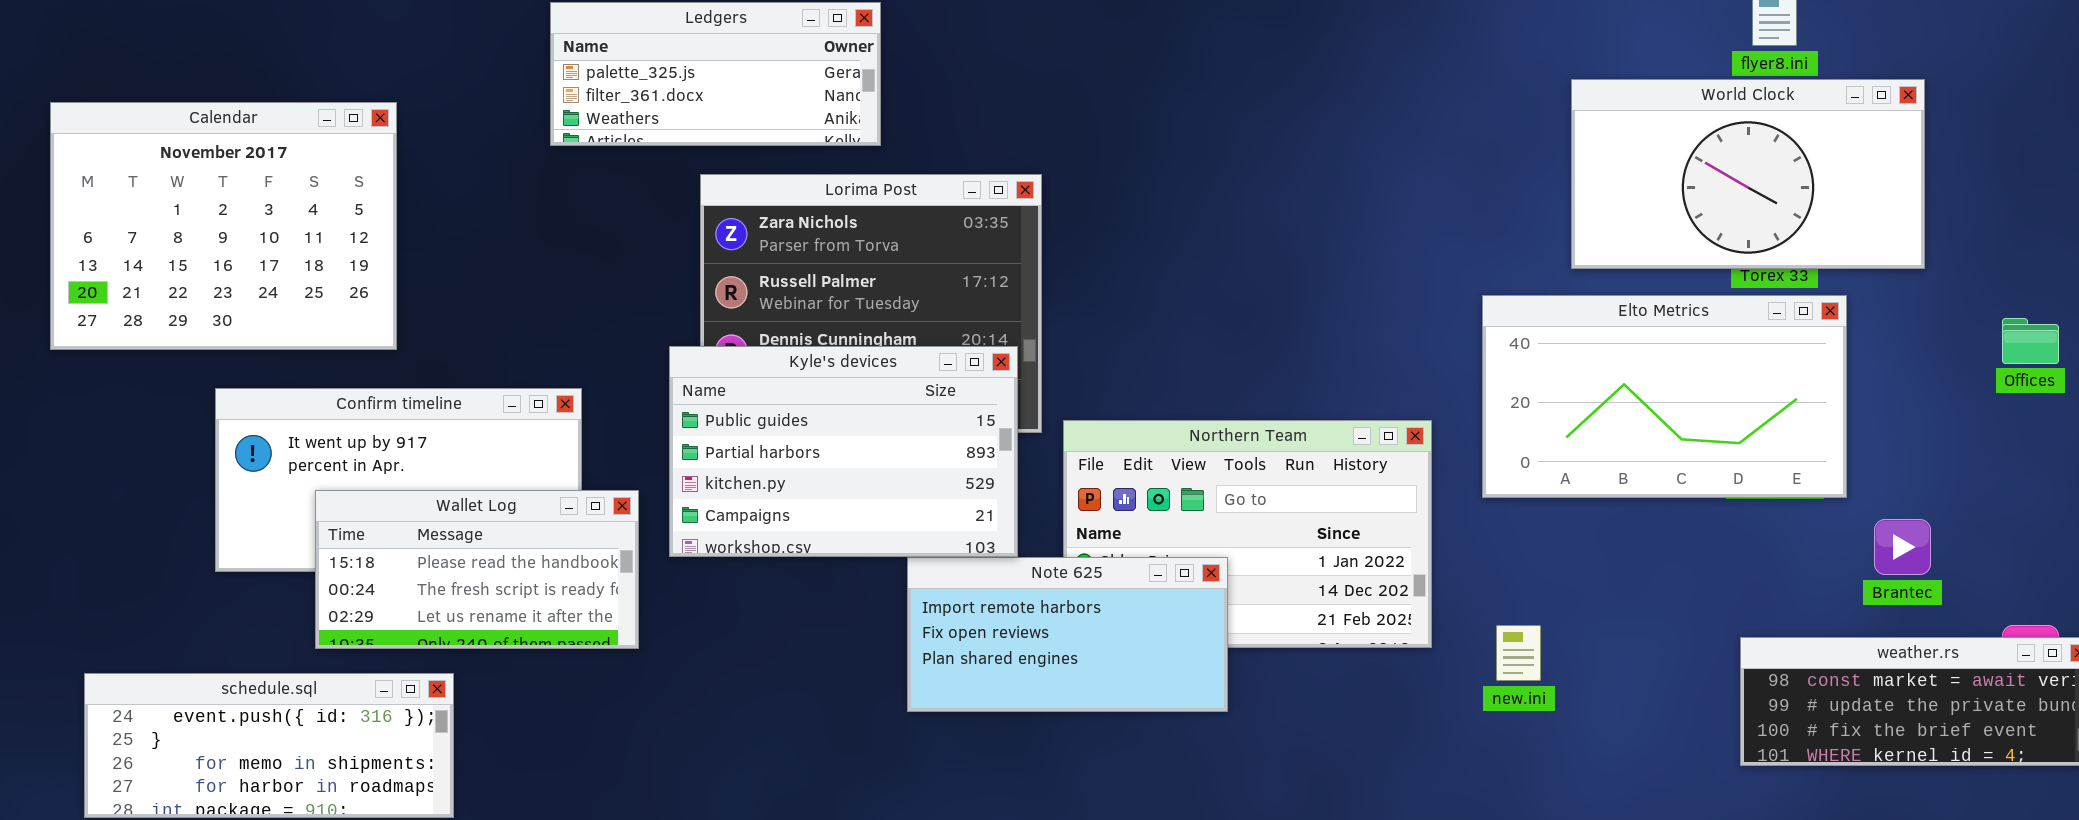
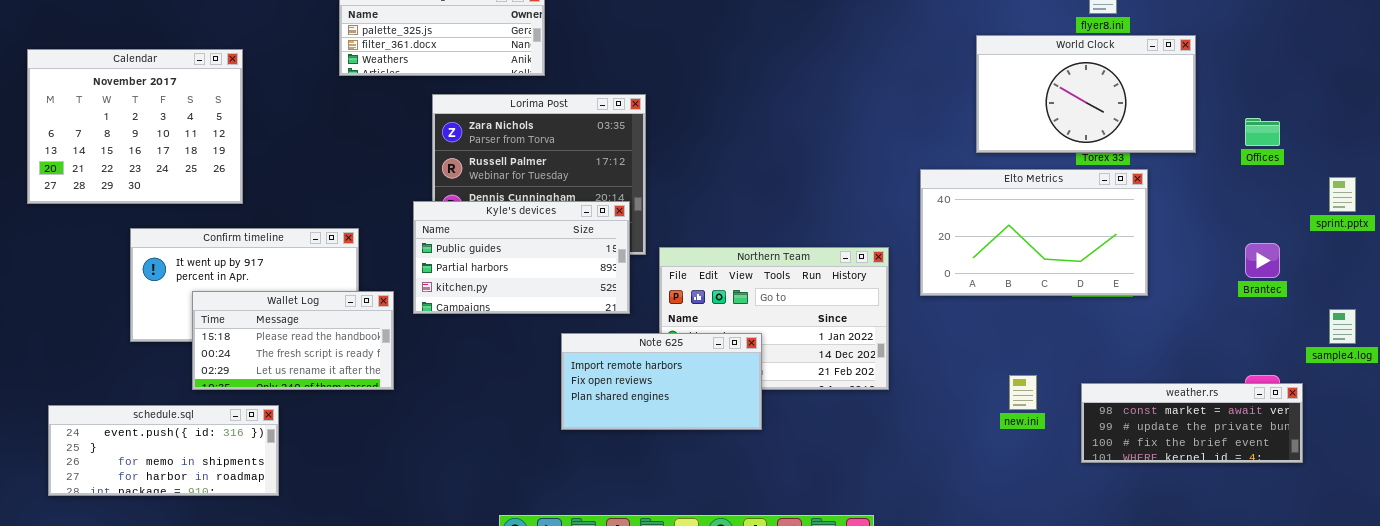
Offices: [2002,318,2059,364] -> [1245,118,1280,146], moved
Kyle's devices: [669,346,1018,557] -> [413,201,630,314], resized
Brantec: [1874,519,1931,575] -> [1245,243,1280,278], moved
new.ini: [1496,625,1541,681] -> [1009,375,1037,410], moved

